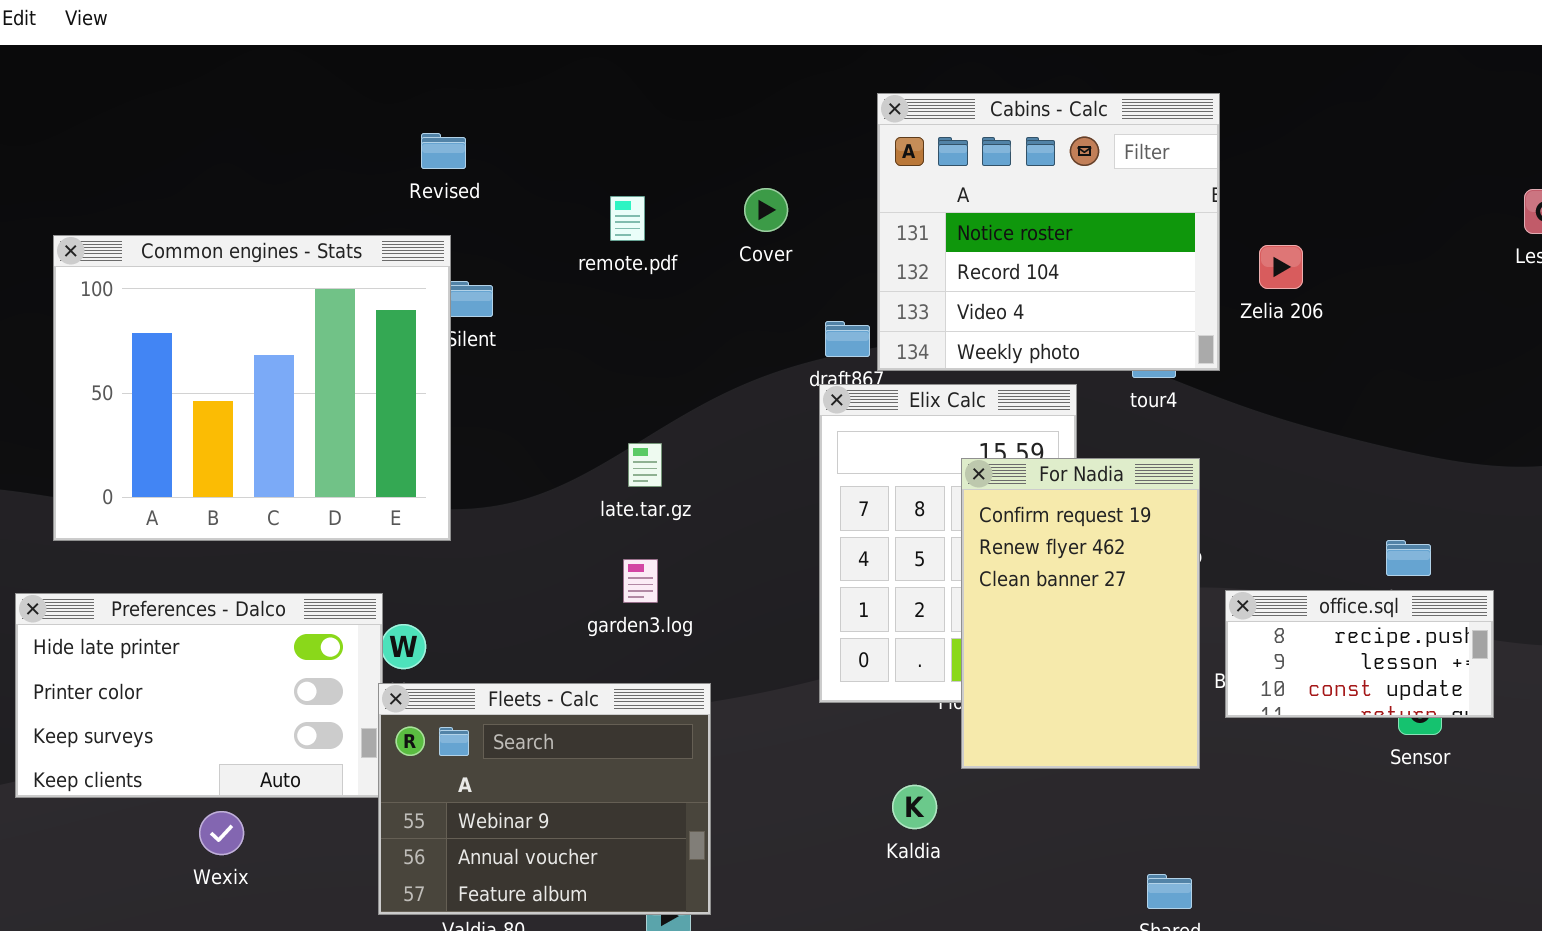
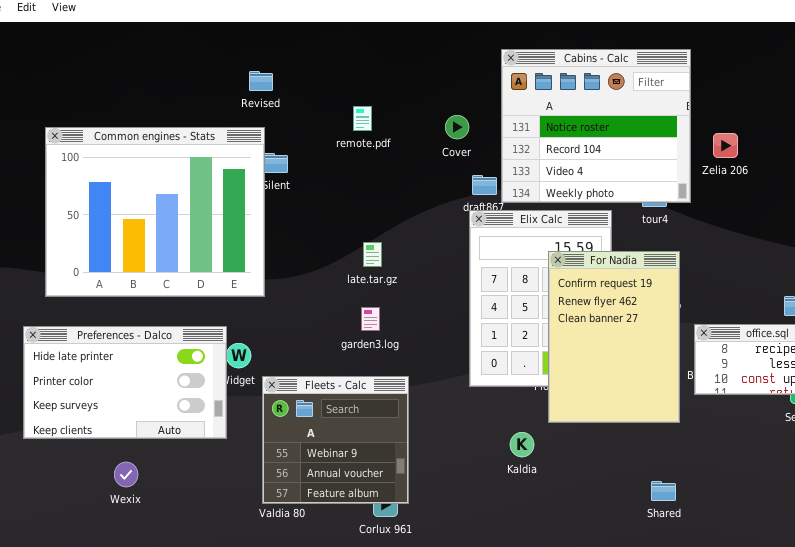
Cover: [744,188,788,232] -> [445,115,469,139], moved
Fleets - Calc: [378,683,711,915] -> [262,376,409,504], resized
Wexix: [199,811,244,855] -> [114,462,138,487], moved

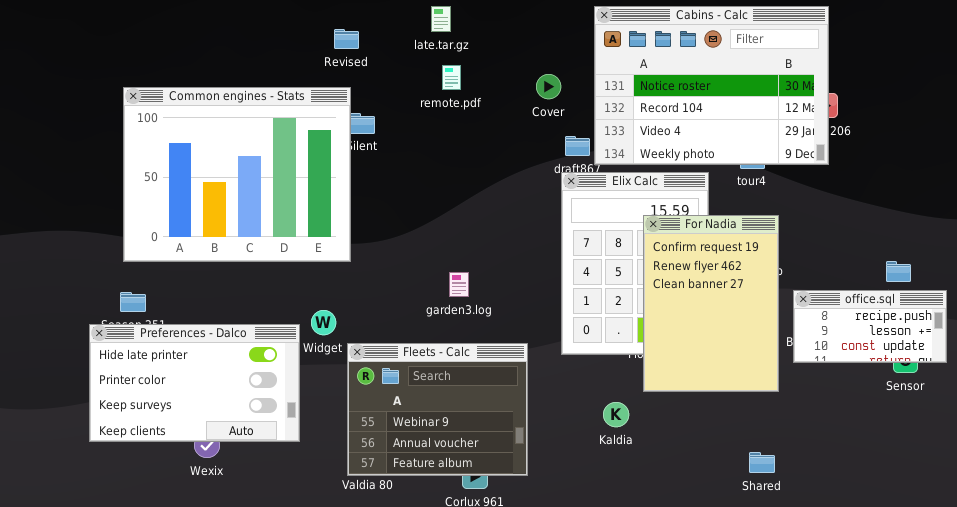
Cabins - Calc: [501,49,691,203] -> [594,6,829,165], resized
late.tar.gz: [363,242,382,267] -> [431,6,451,32], moved
Preferences - Dalco: [23,326,227,439] -> [89,324,300,442], moved
Fleets - Calc: [262,376,409,504] -> [347,343,528,476], resized

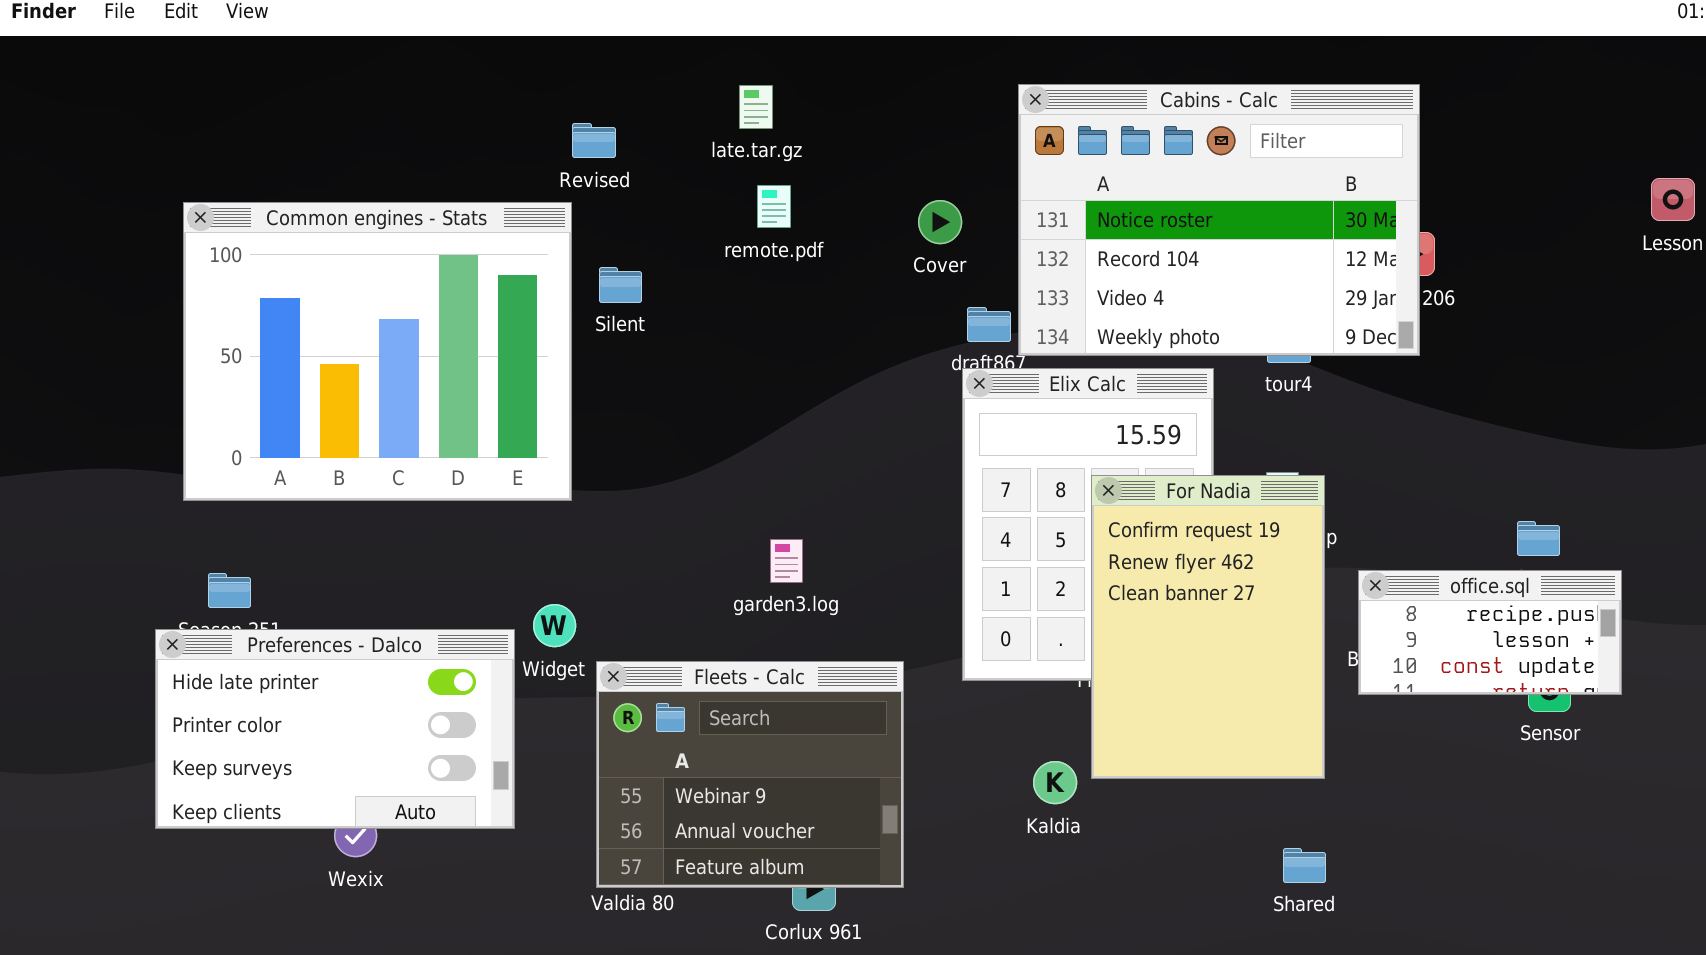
Common engines - Stats: [123,87,351,262] -> [183,202,572,501], moved
For Nadia: [643,215,779,392] -> [1091,475,1325,779], moved

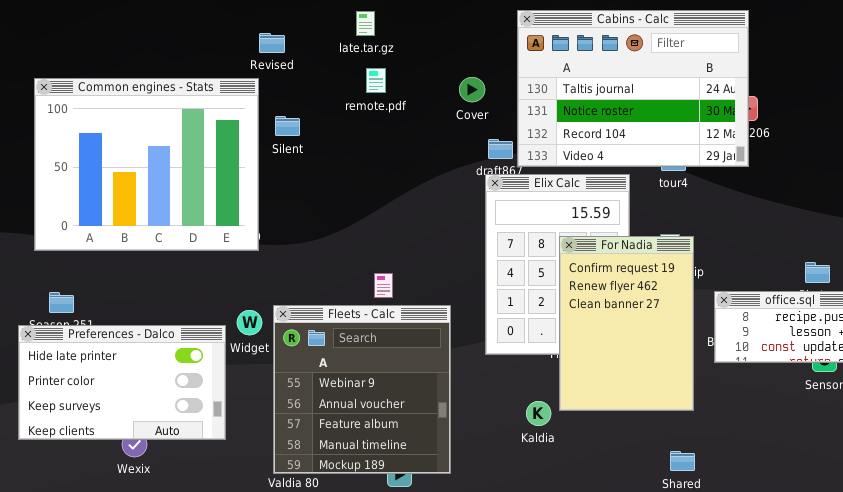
Cabins - Calc: [1018,84,1420,356] -> [517,10,749,167], scrolled up 1 row
Fleets - Calc: [596,661,904,888] -> [273,305,451,474], resized

